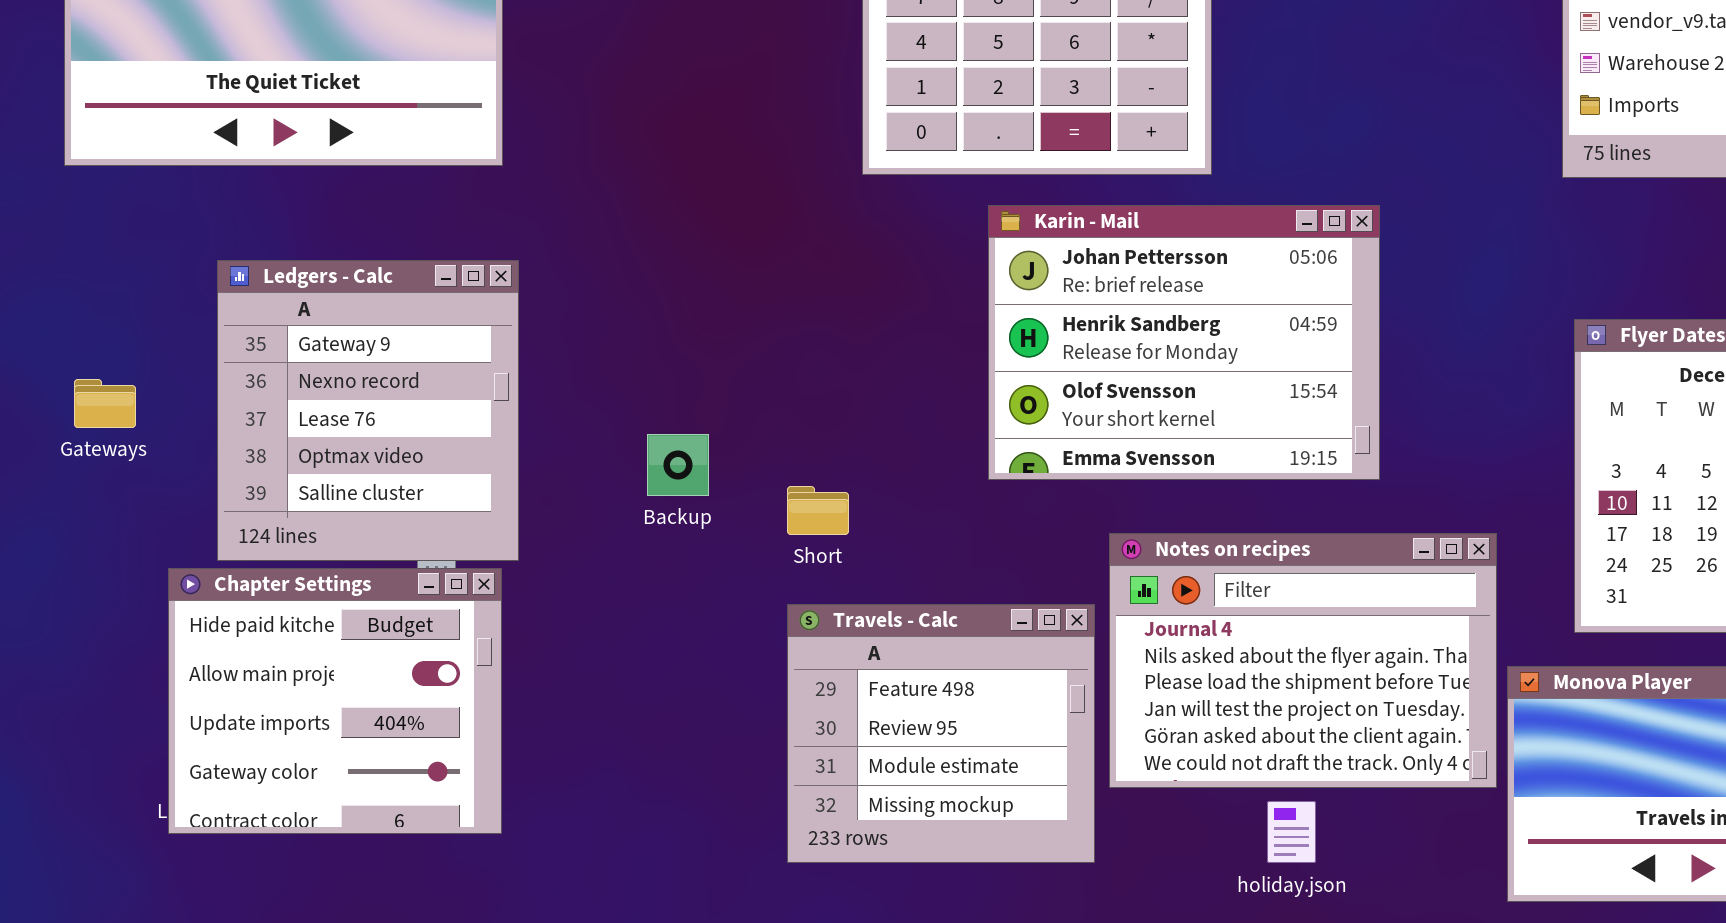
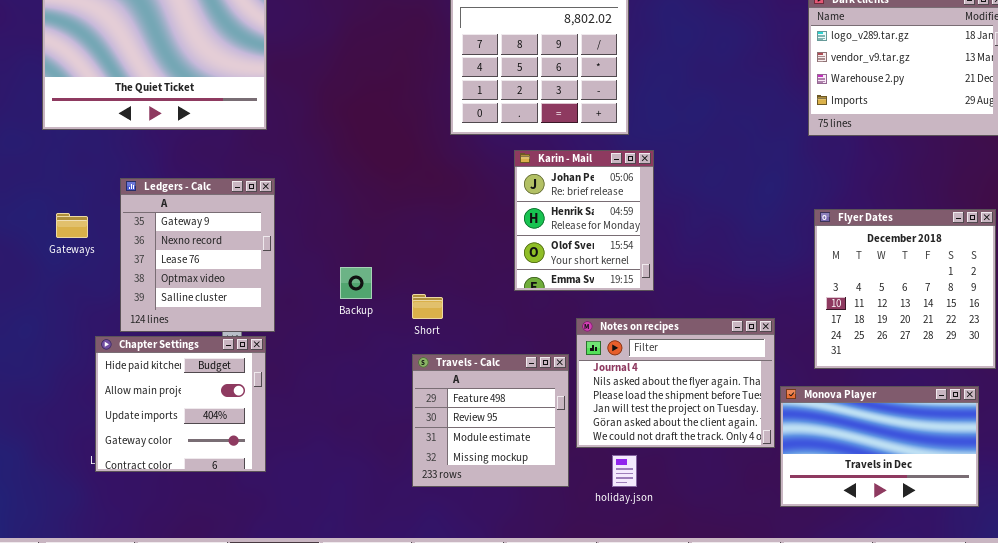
Karin - Mail: [988,205,1380,480] -> [514,150,654,291], resized
Gateways: [74,379,136,428] -> [56,213,88,238], moved
holiday.json: [1267,801,1316,863] -> [612,455,637,487], moved

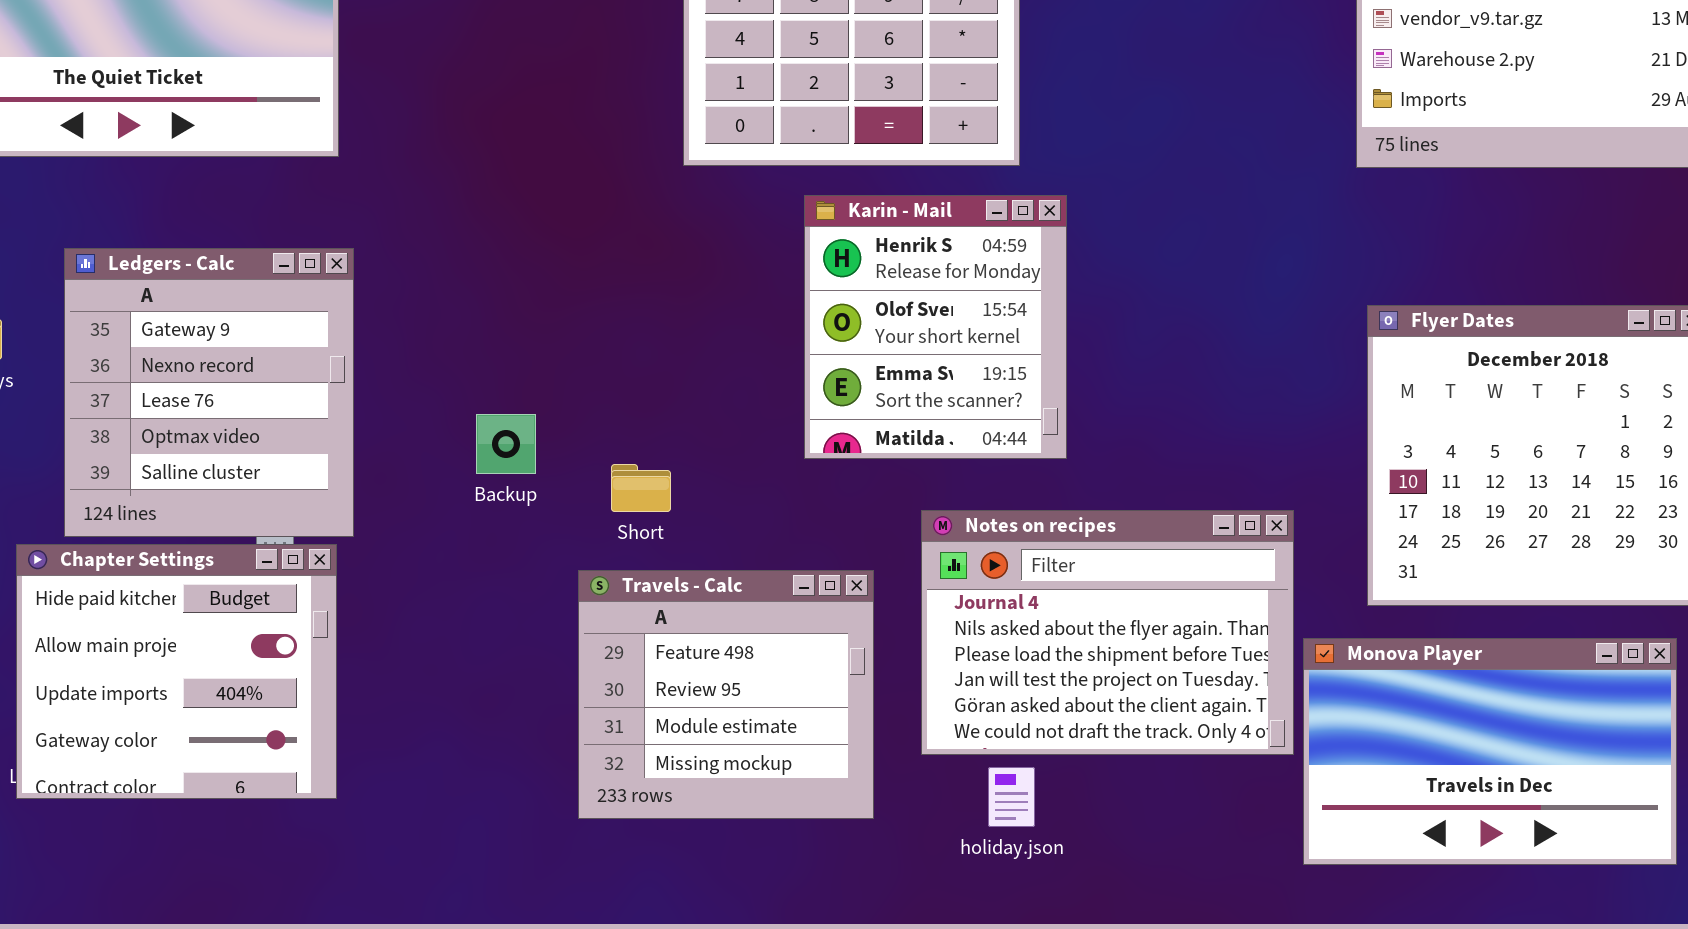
Karin - Mail: [514,150,654,291] -> [804,195,1067,459], scrolled down 1 row
Travels - Calc: [412,354,569,487] -> [578,570,874,819], moved

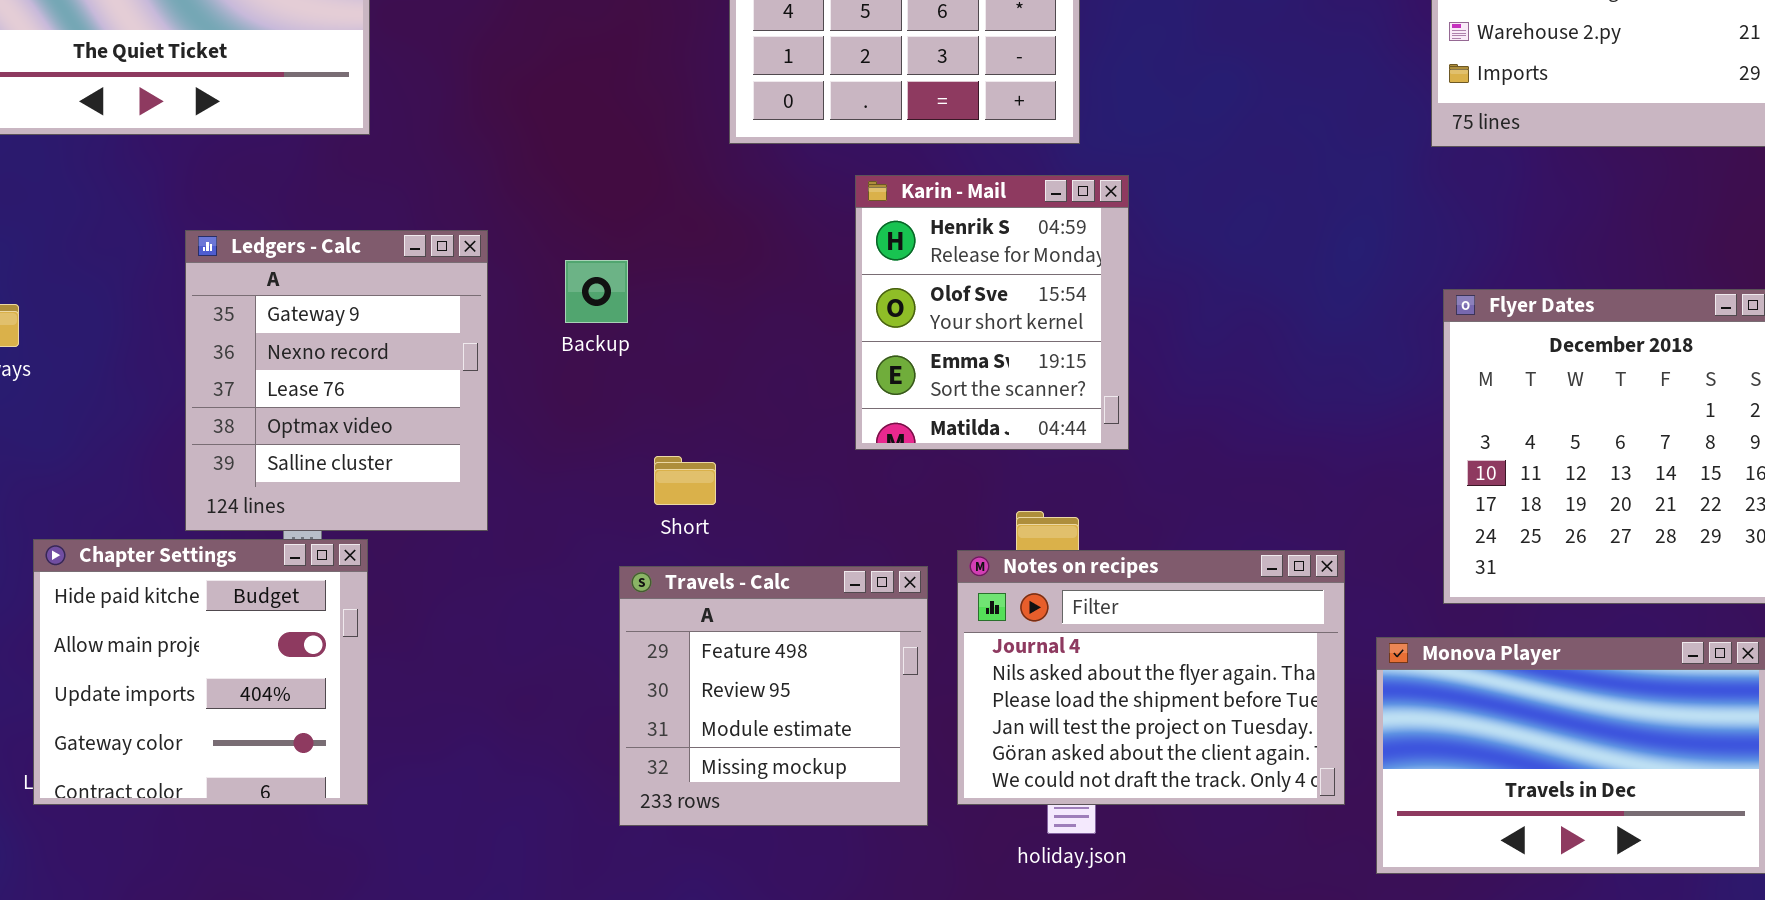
Ledgers - Calc: [64,248,354,537] -> [185,230,488,531], moved
Backup: [476,414,536,474] -> [565,260,628,323], moved
Notes on recipes: [921,510,1294,755] -> [957,550,1345,805], moved

